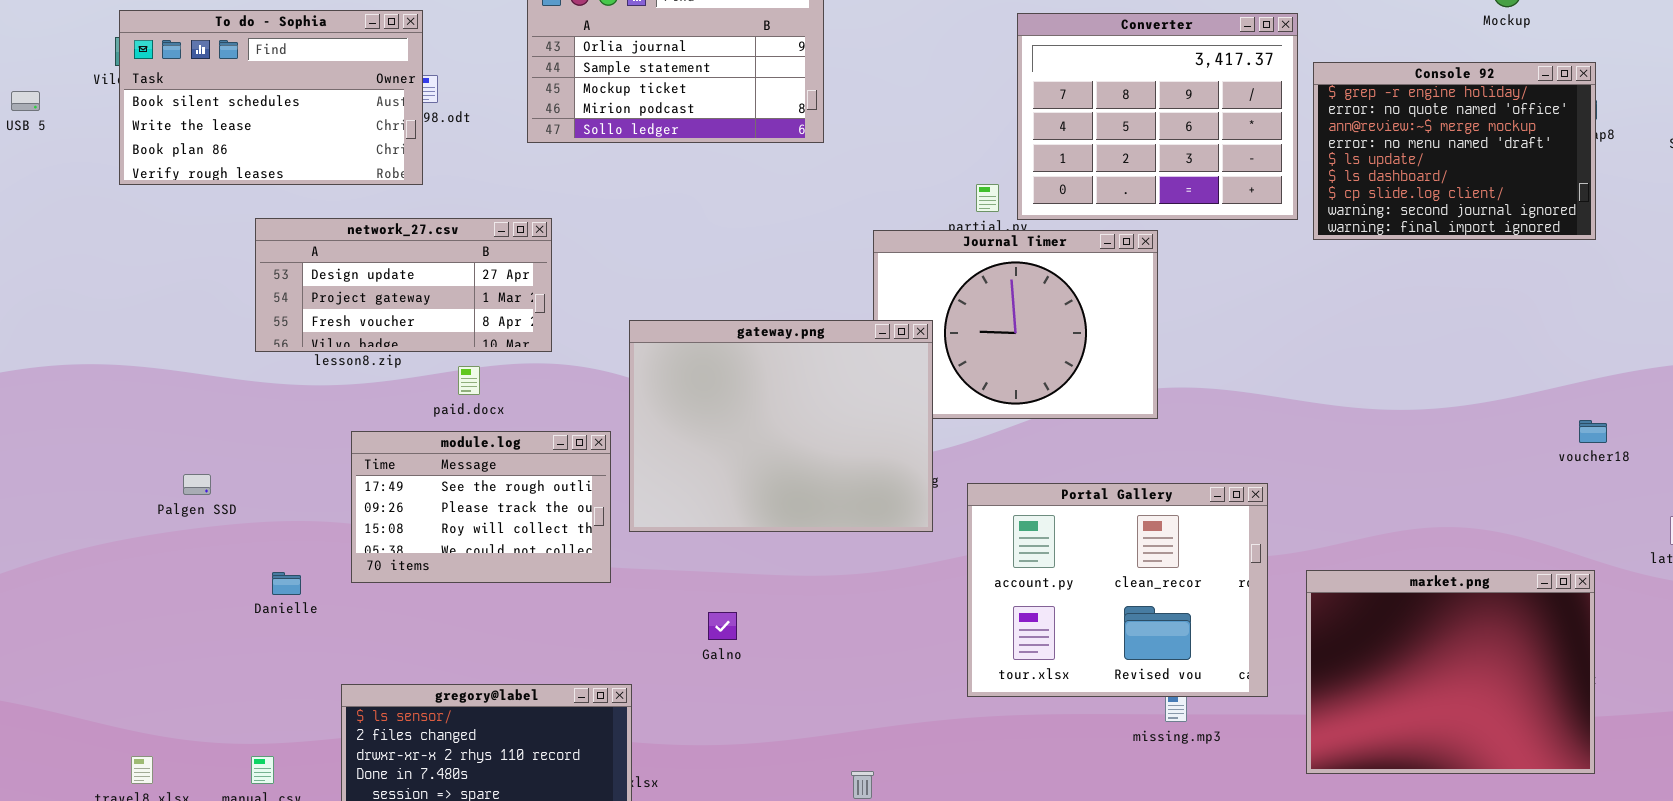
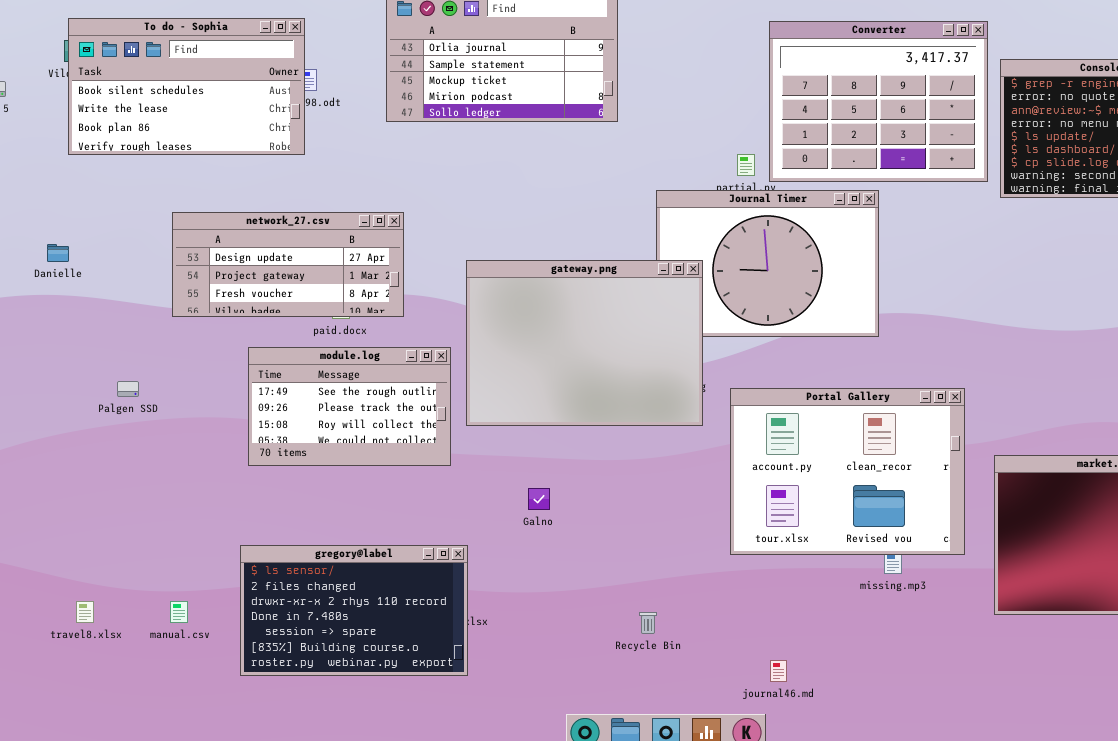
network_27.csv: [255,218,552,352] -> [172,212,404,317], moved
Danielle: [272,572,301,595] -> [47,244,69,262], moved

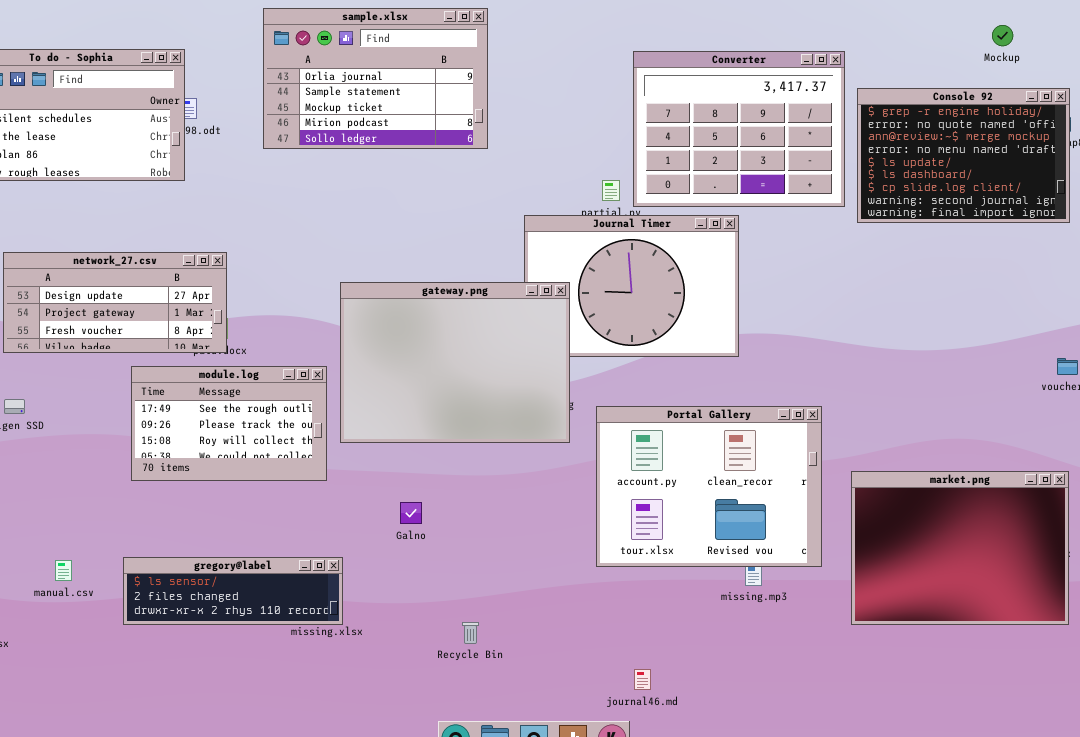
network_27.csv: [172,212,404,317] -> [3,252,227,353], moved
gregory@label: [240,545,468,676] -> [123,557,343,625], resized
manual.csv: [170,601,188,623] -> [55,560,72,581], moved
Recycle Bin: [639,612,657,634] -> [462,622,479,644], moved

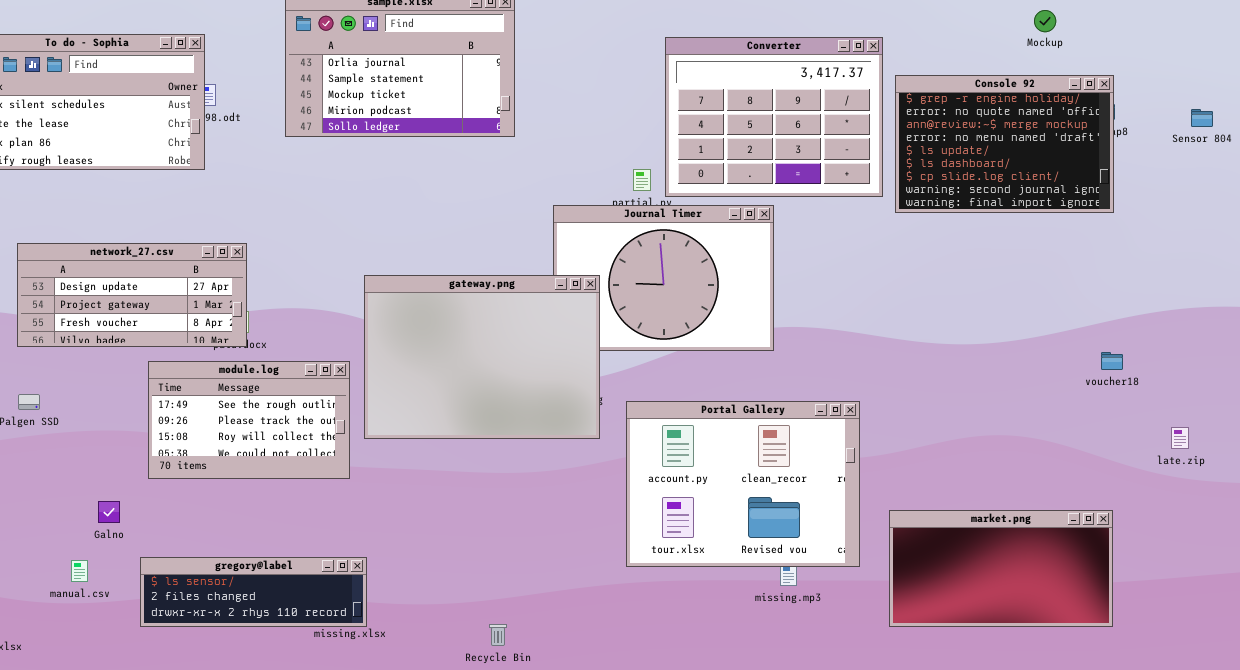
market.png: [851,471,1069,625] -> [889,510,1113,627], resized
Galno: [400,502,422,524] -> [98,501,120,523], moved

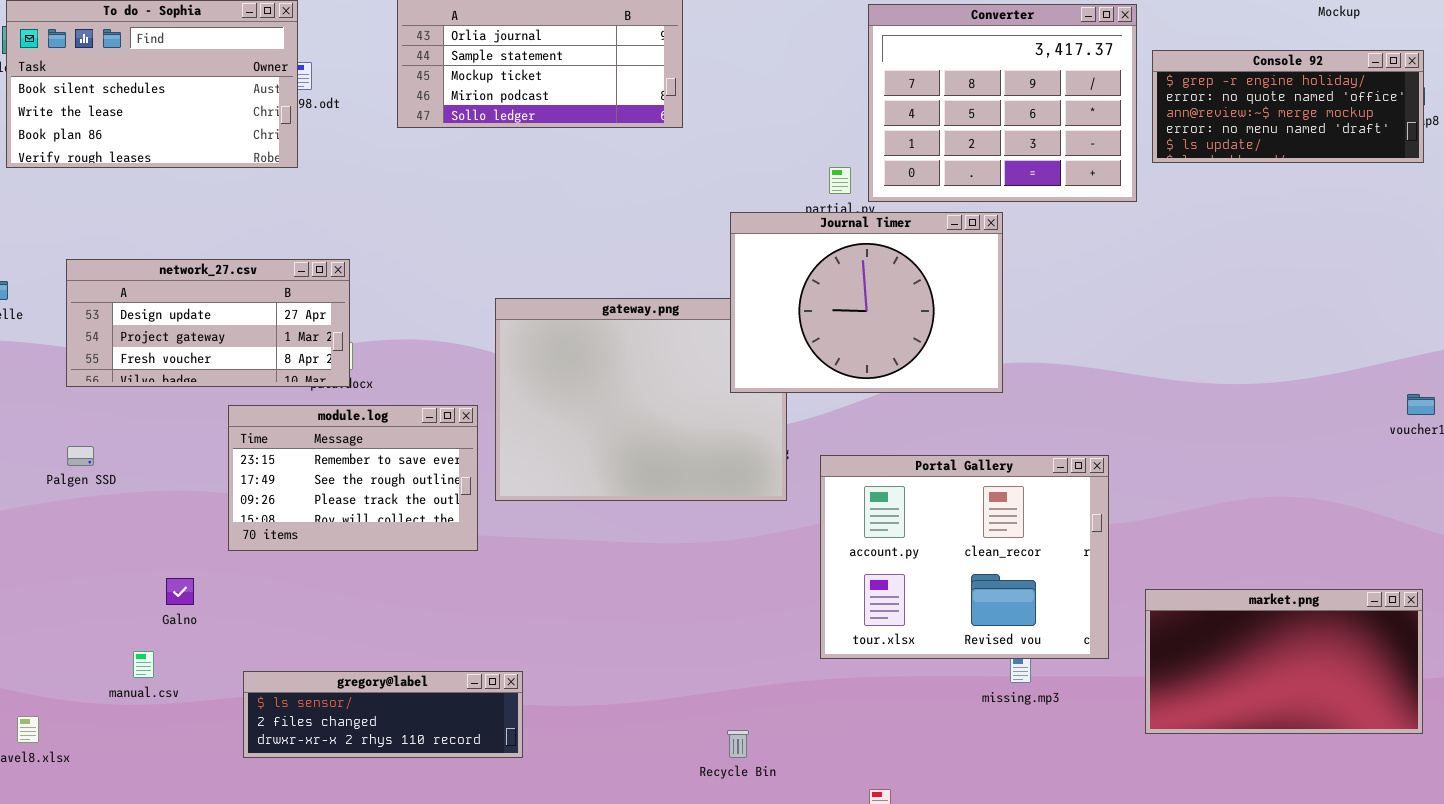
Console 92: [895,75,1114,213] -> [1152,50,1424,163], resized
Journal Timer: [553,205,774,351] -> [730,212,1003,393], raised
module.log: [148,361,350,479] -> [228,405,478,551], scrolled up 1 row
gregory@label: [140,557,367,627] -> [243,671,523,758], moved
Recycle Bin: [489,624,507,646] -> [727,730,749,758], moved

